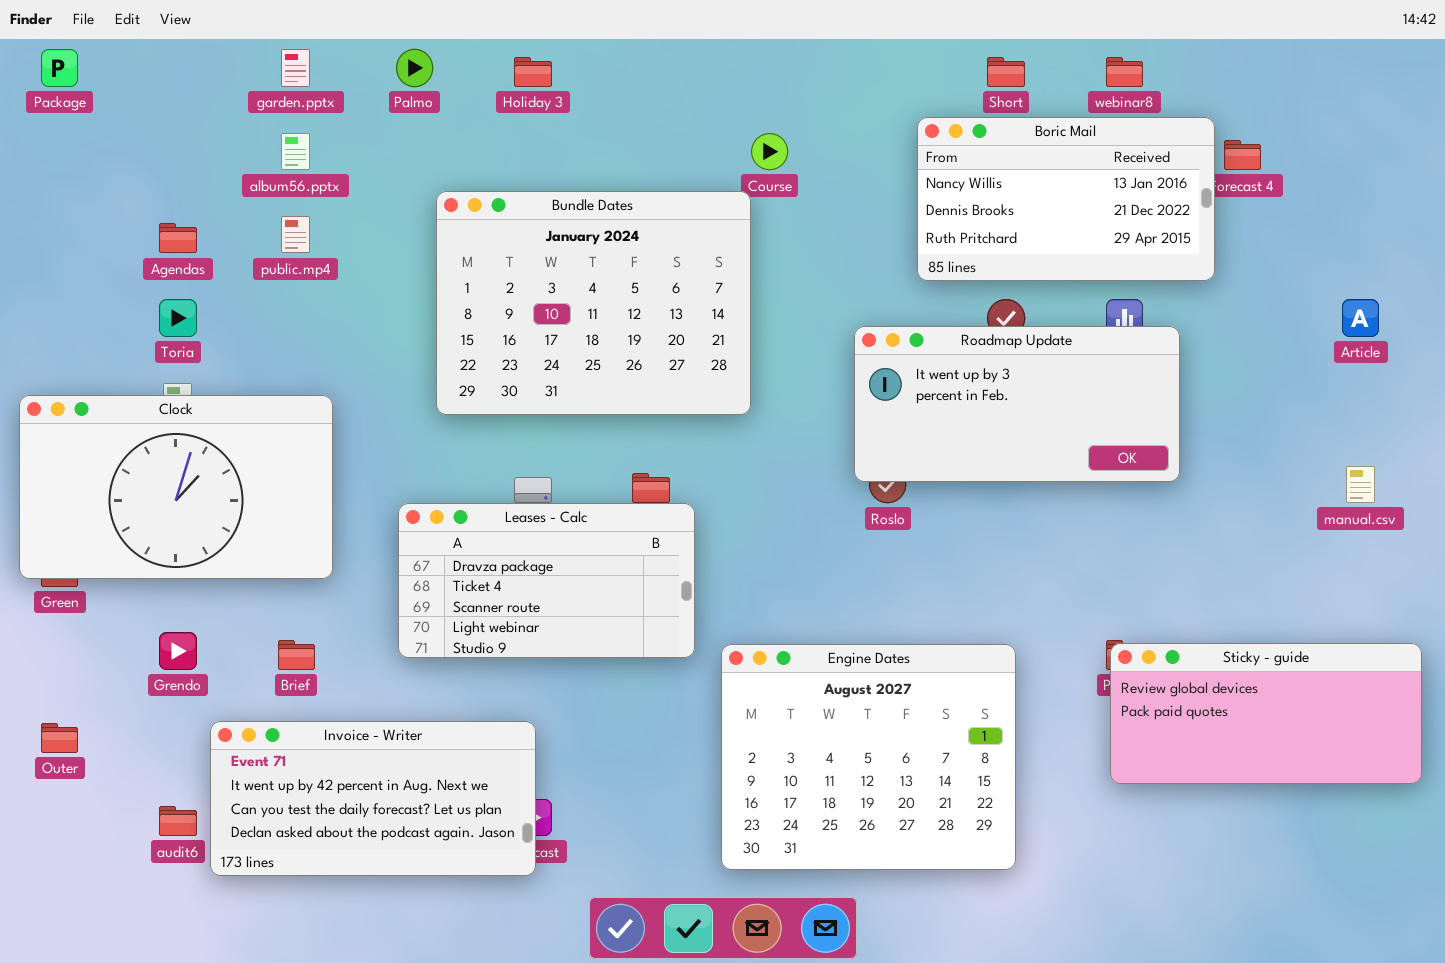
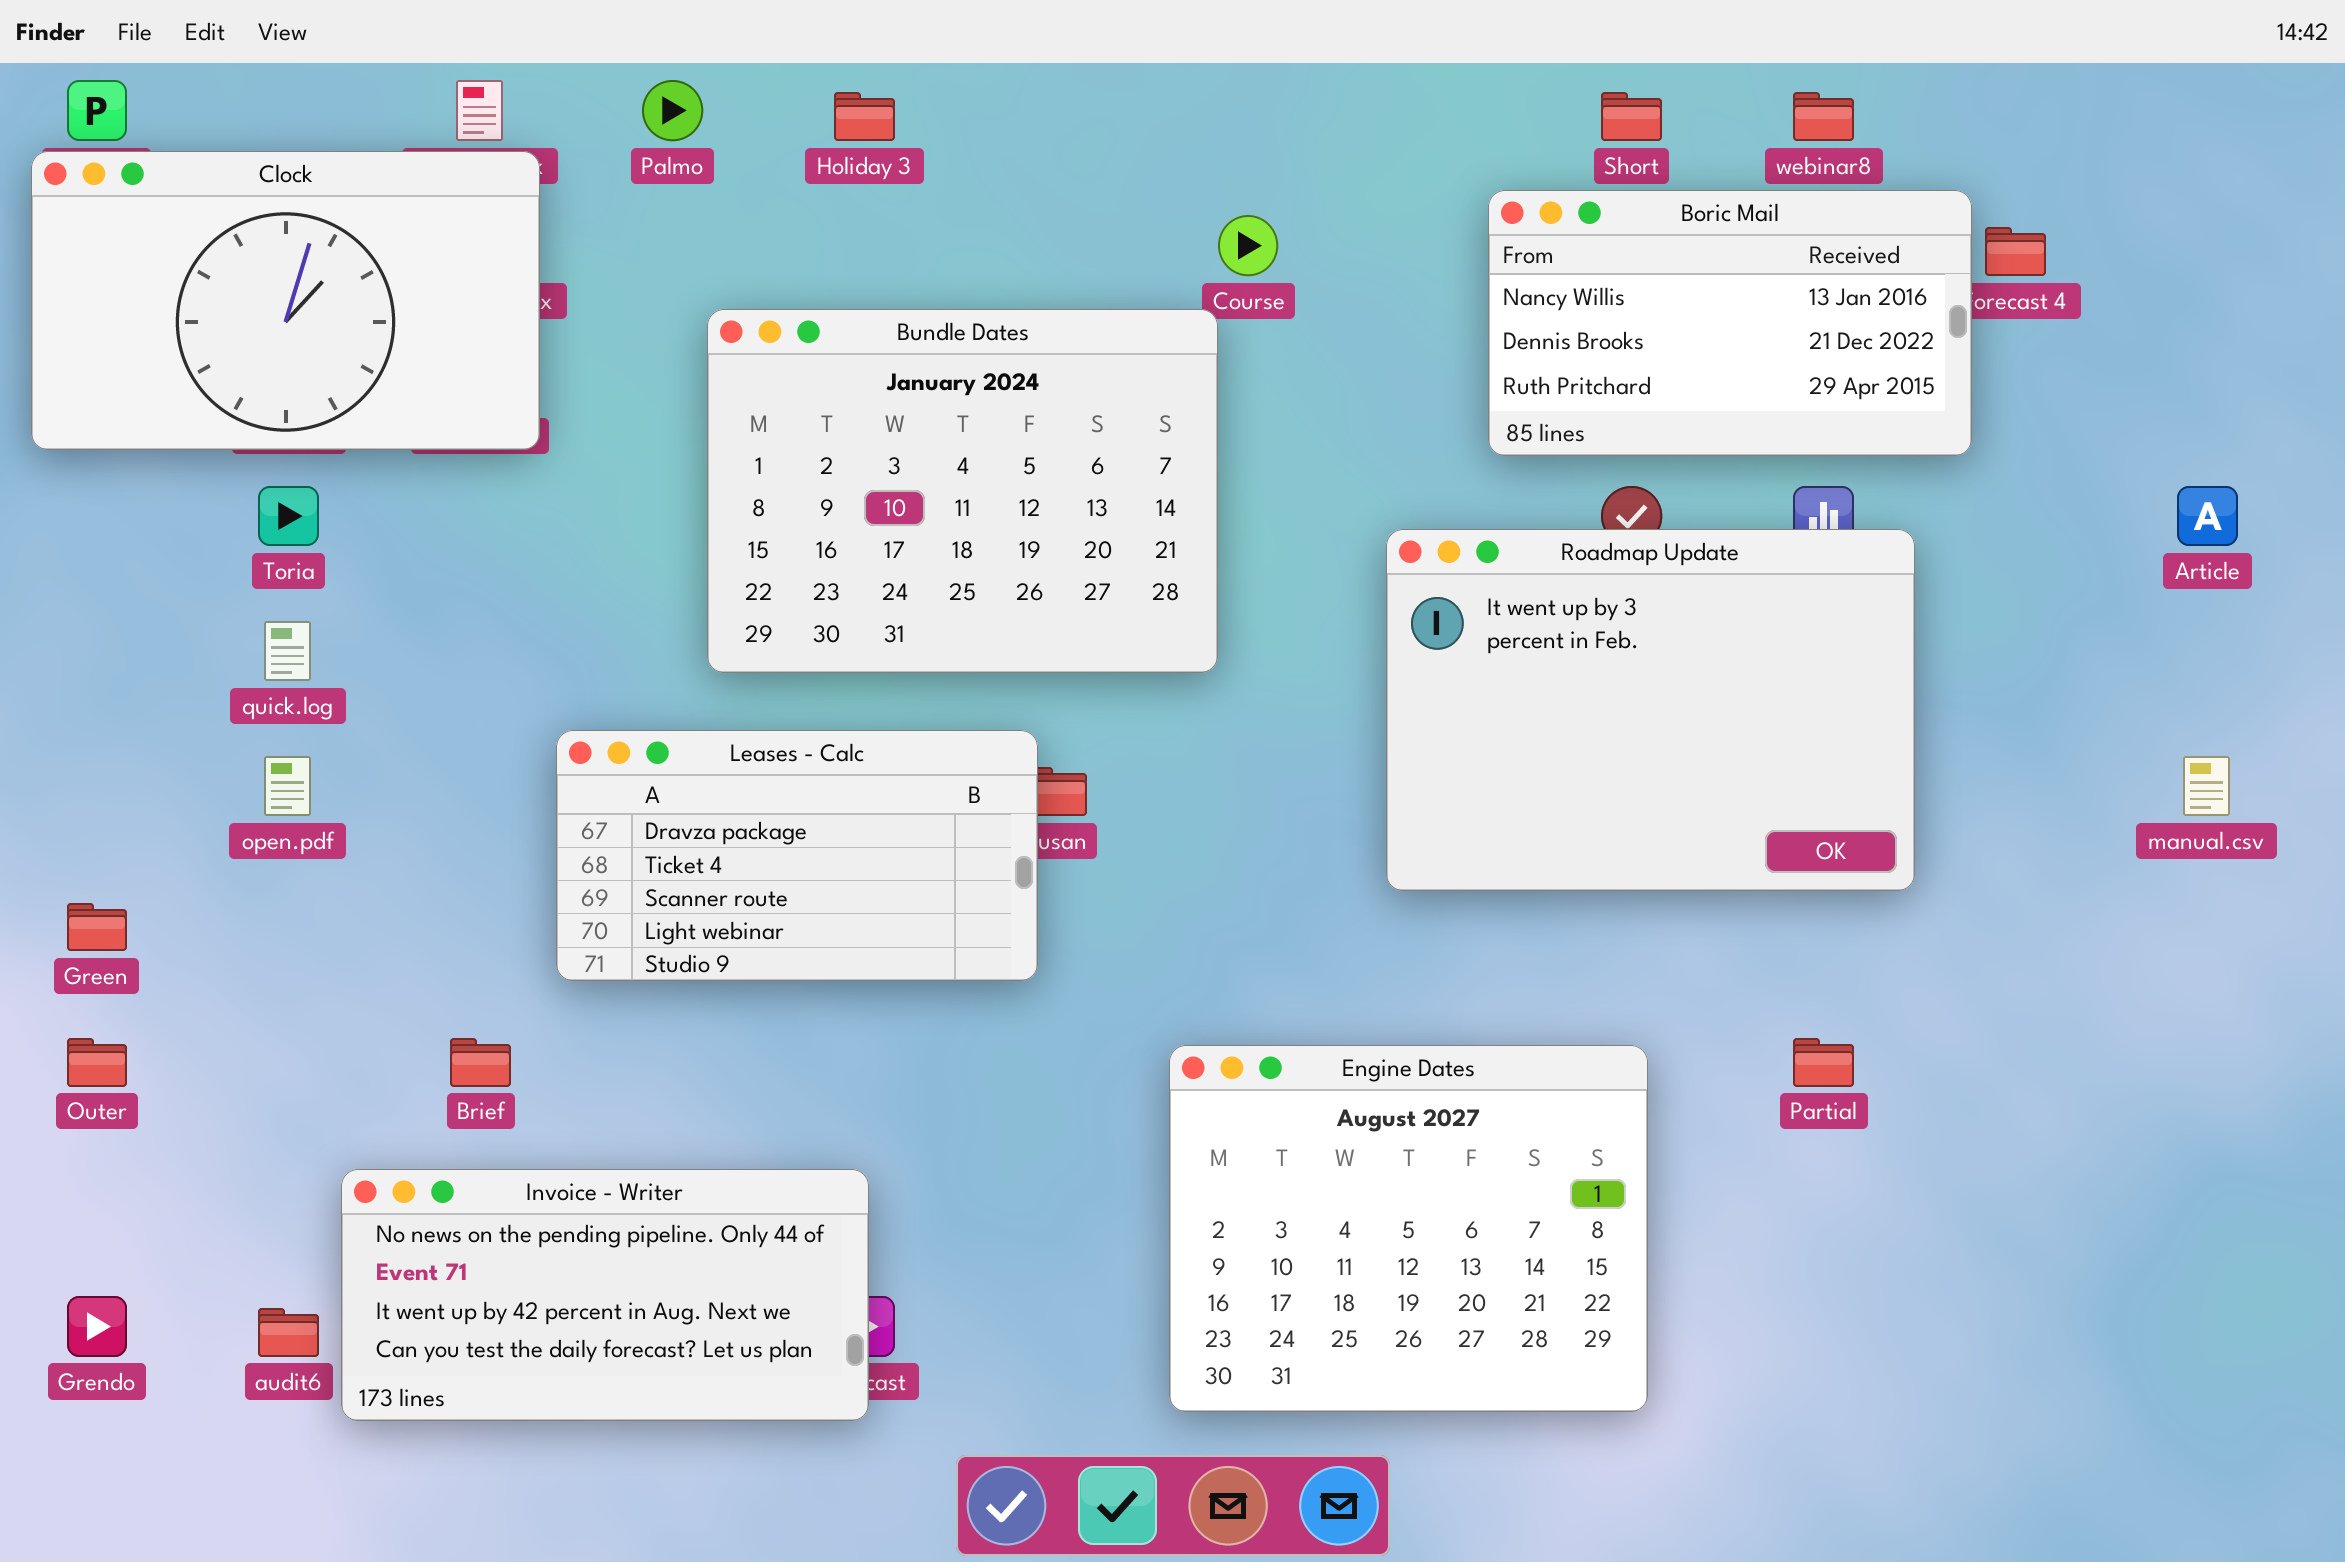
Roadmap Update: [854,326,1180,482] -> [1386,529,1915,891], resized
Clock: [19,395,333,579] -> [31,151,540,450], moved
Leases - Calc: [398,503,695,658] -> [556,730,1038,981], moved
Grendo: [159,632,197,670] -> [67,1296,127,1357], moved
Sticky - guide: [1110,643,1422,784] -> none, closed
Invoice - Writer: [210,721,536,876] -> [341,1169,869,1421], scrolled up 1 row
Outer: [41,723,78,753] -> [67,1038,127,1087], moved

